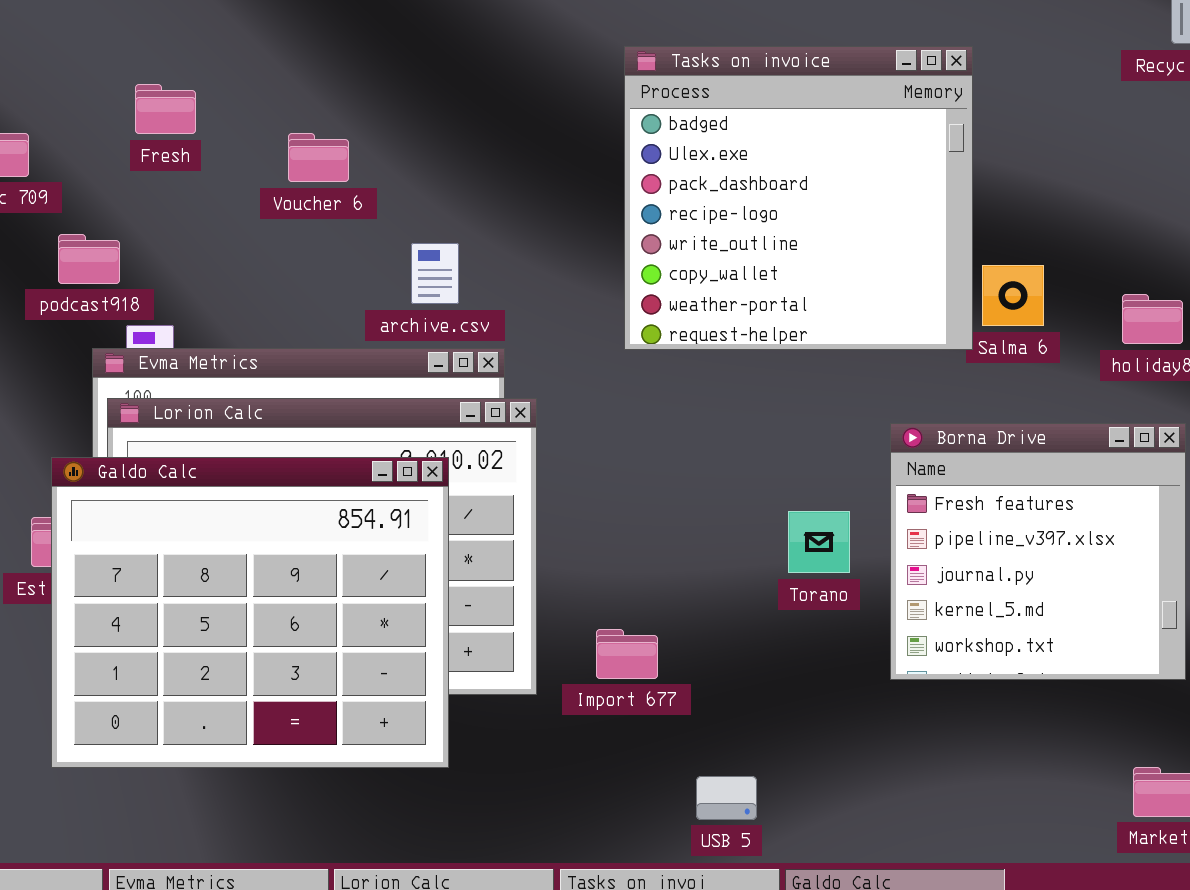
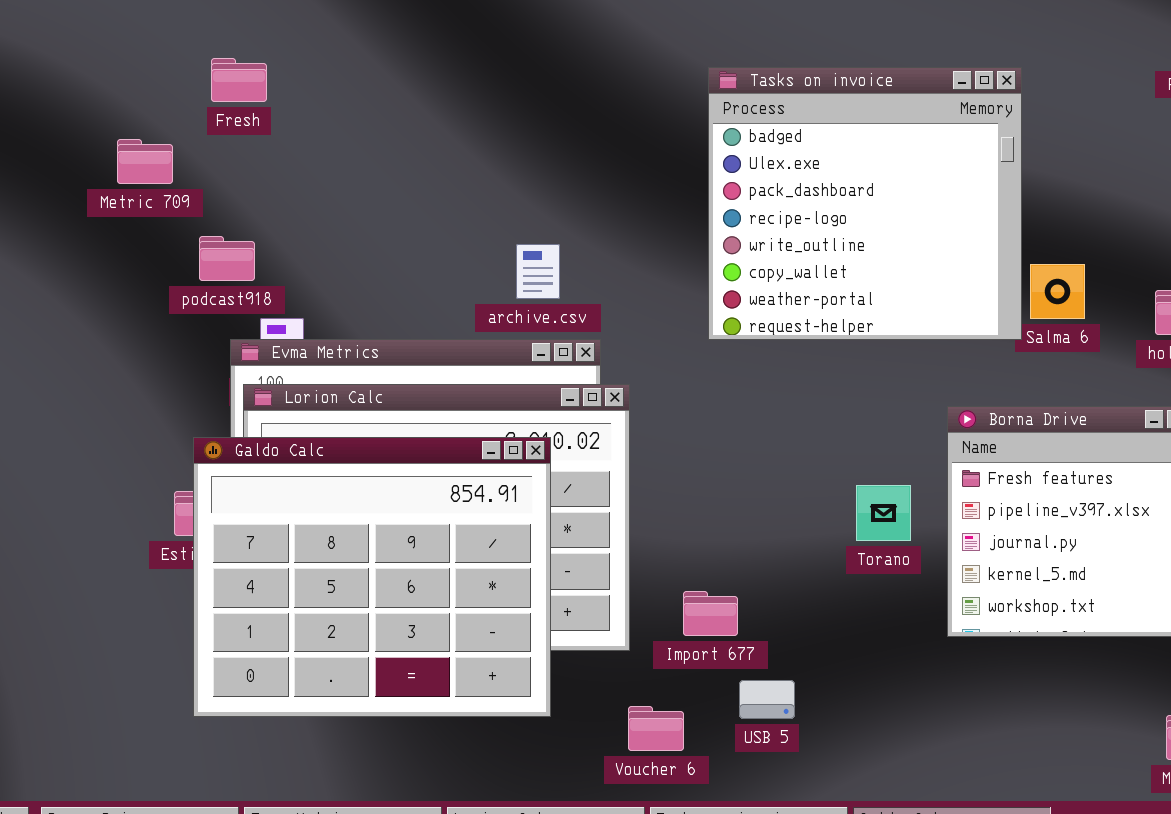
Fresh: [135,84,196,134] -> [211,58,267,102], moved
Voucher 6: [288,133,349,182] -> [628,706,684,751], moved
USB 5: [696,776,757,820] -> [739,680,795,719], moved

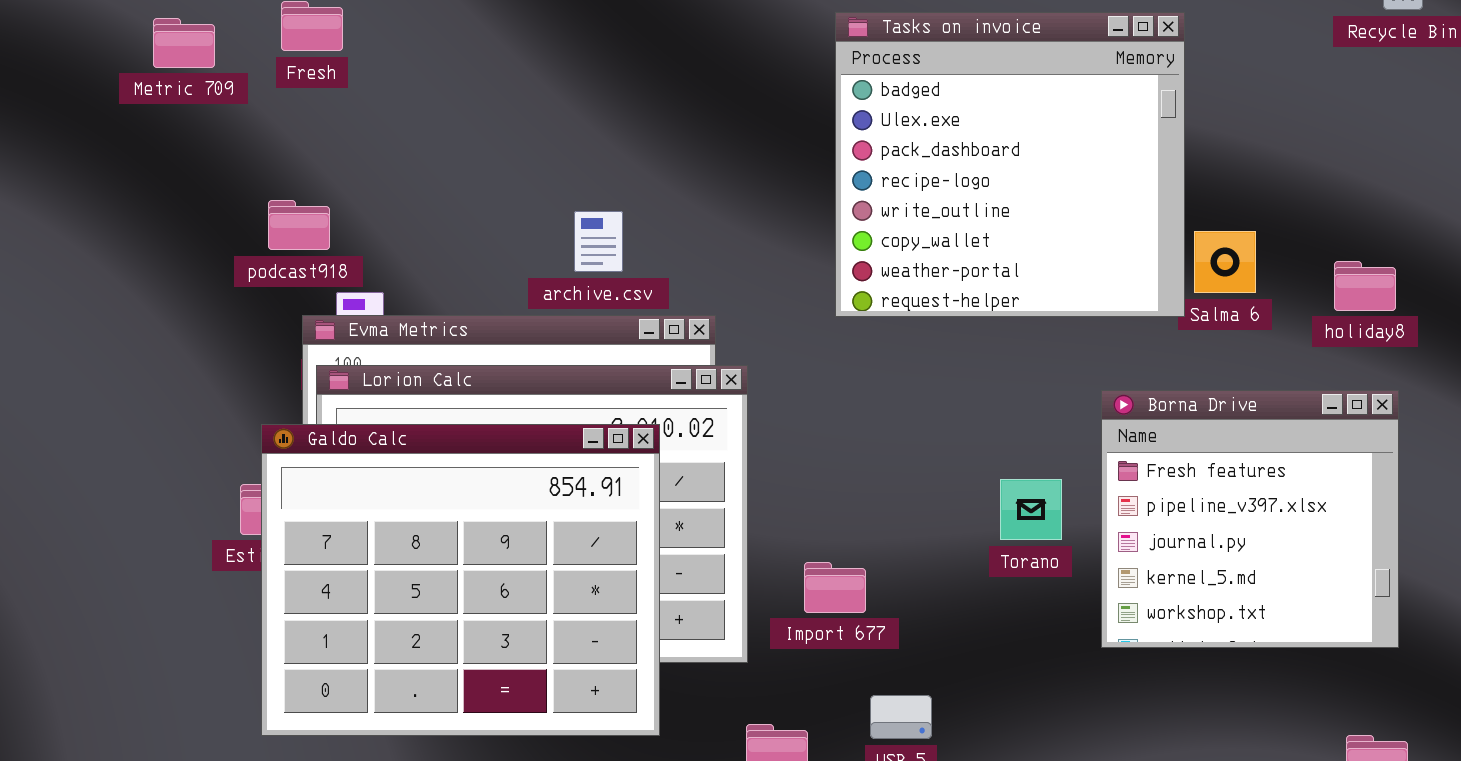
Metric 709: [117,139,173,184] -> [153,18,215,68], moved
archive.csv: [516,244,560,299] -> [574,211,623,272], moved
Import 677: [683,591,738,636] -> [804,562,866,613], moved

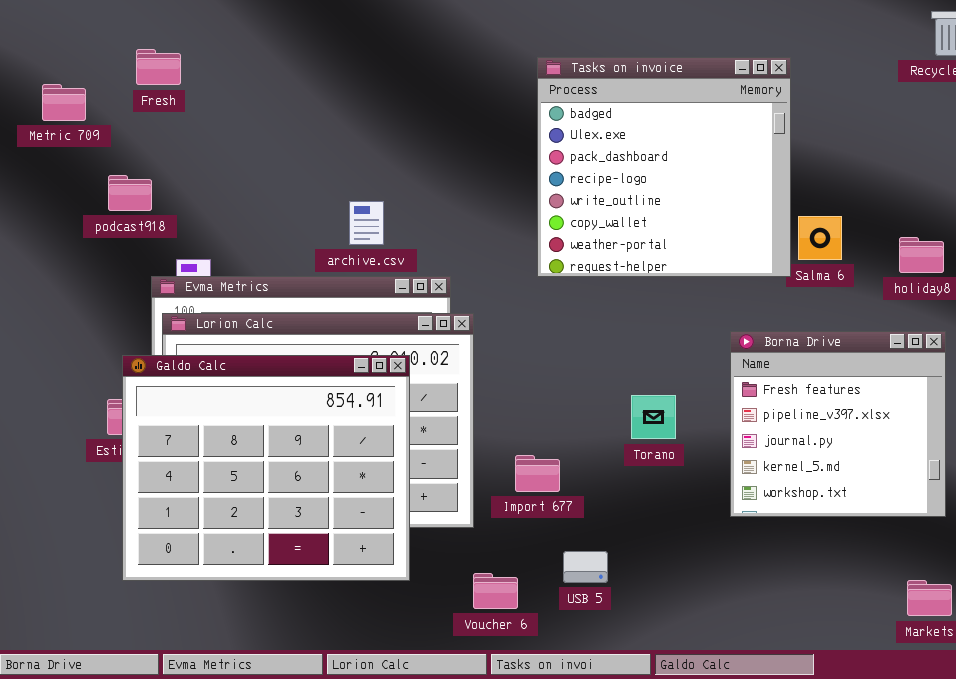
Metric 709: [153,18,215,68] -> [42,84,86,121], moved
podcast918: [268,200,330,250] -> [108,175,152,211], moved
Torano: [1000,479,1062,540] -> [631,395,676,439], moved

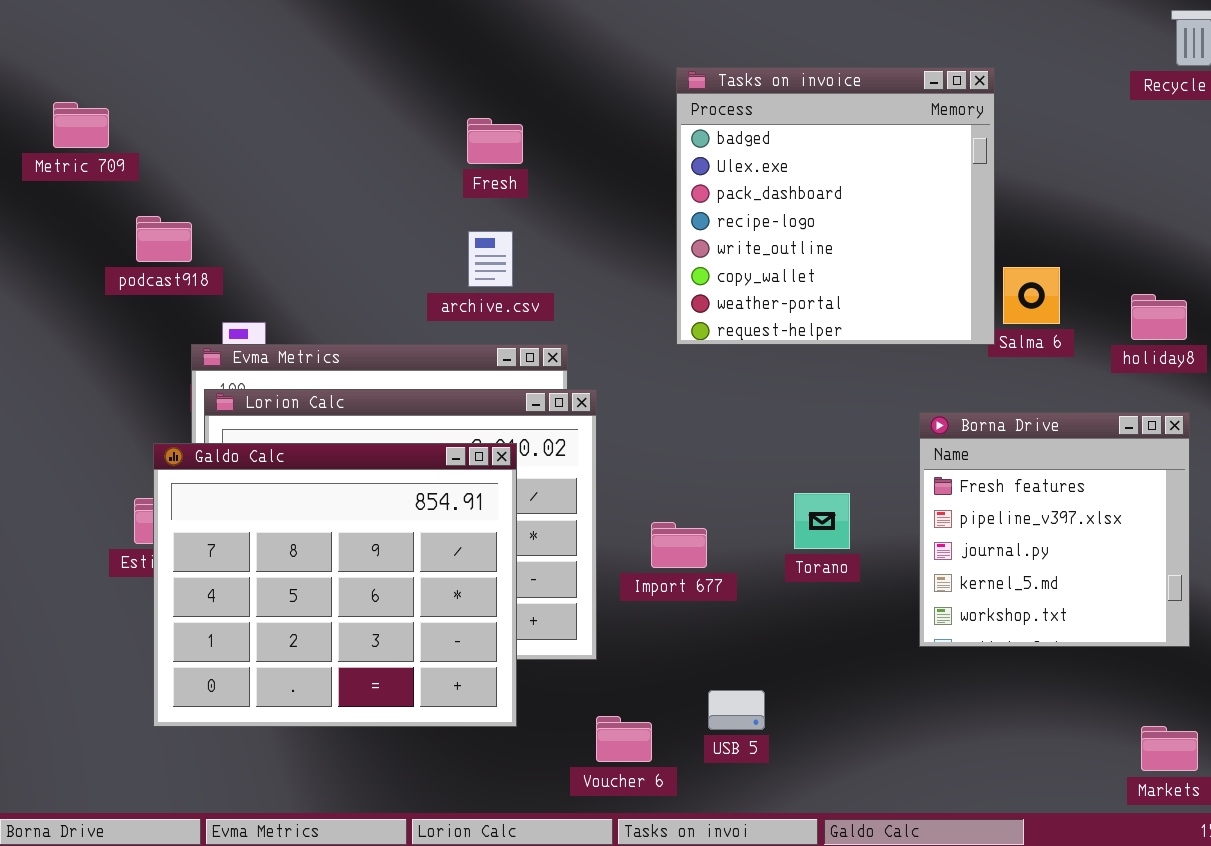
Fresh: [136,49,181,85] -> [467,118,523,164], moved
archive.csv: [349,201,384,245] -> [468,231,513,287], moved
Import 677: [515,455,560,492] -> [651,522,707,568], moved

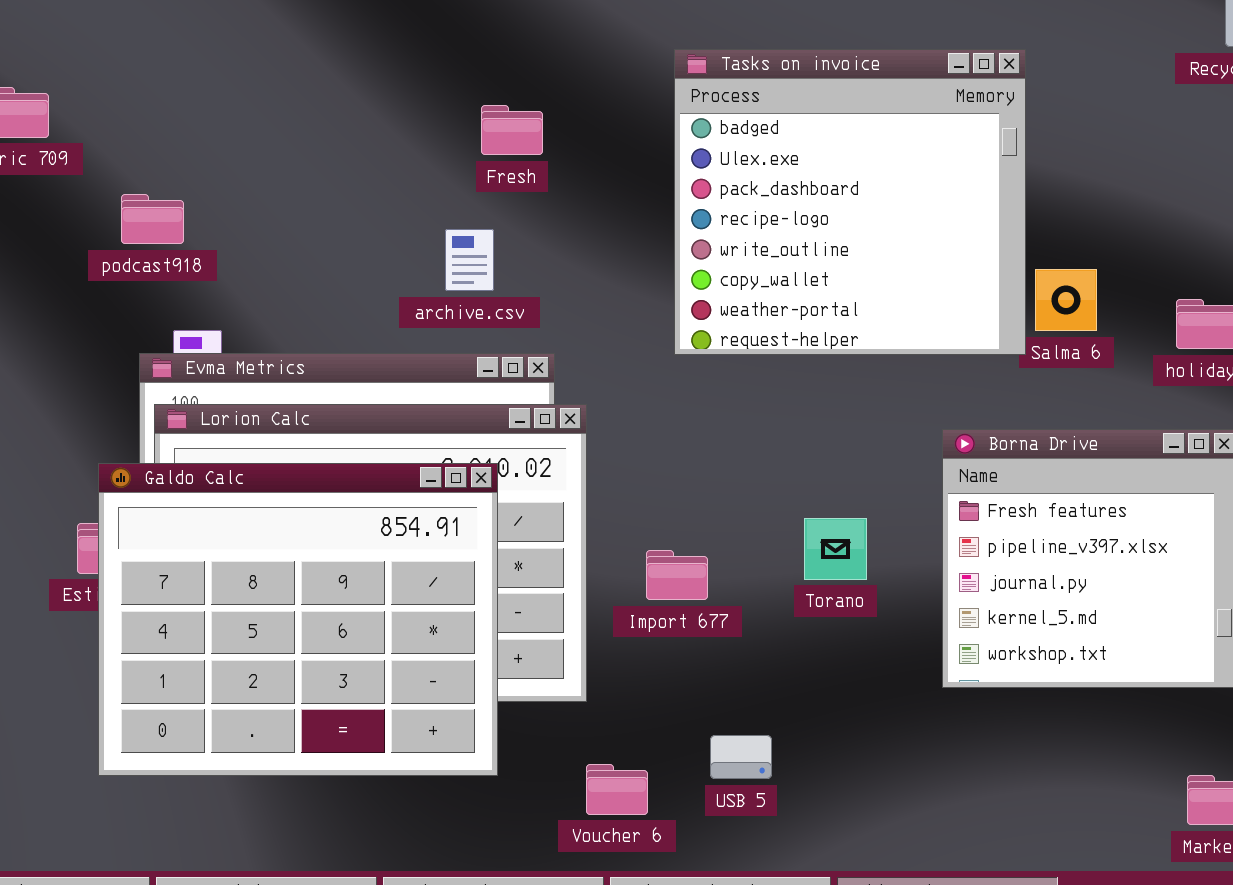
Fresh: [467,118,523,164] -> [481,105,543,155], moved
podcast918: [136,216,192,262] -> [121,194,184,244], moved

